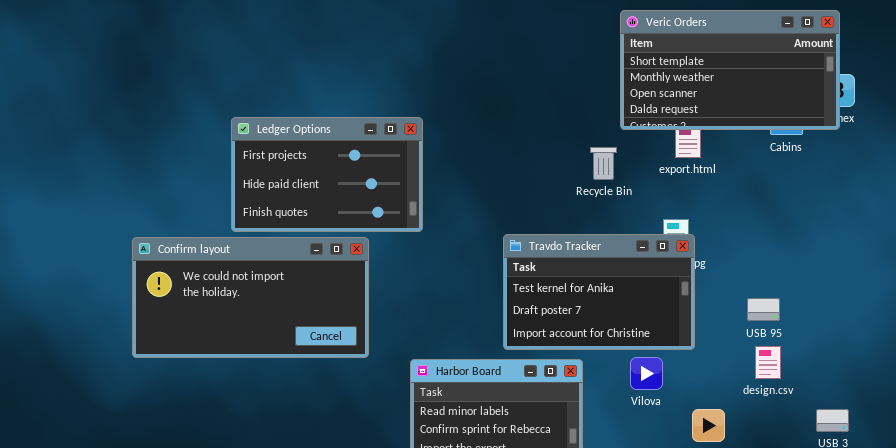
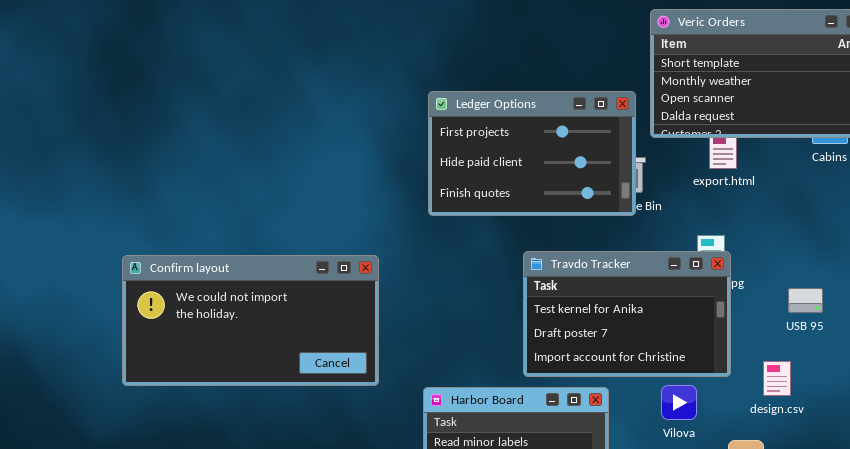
Ledger Options: [231,117,423,232] -> [428,91,636,216], moved
USB 95: [747,298,780,321] -> [788,288,823,313], moved
design.csv: [755,346,781,379] -> [763,361,791,396], moved

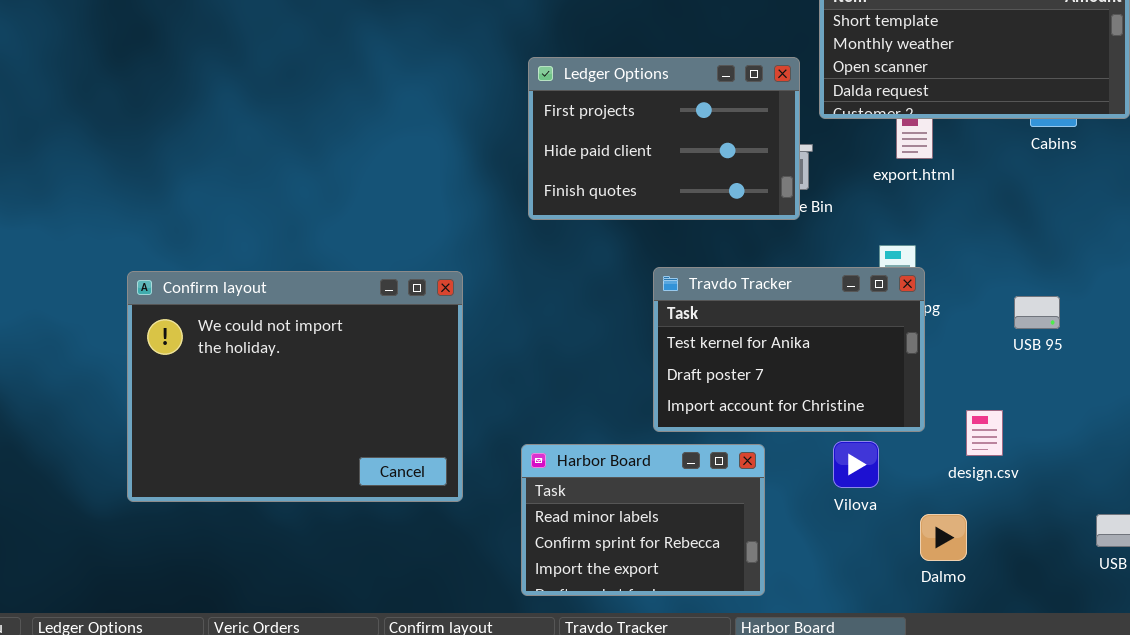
Confirm layout: [122,255,379,386] -> [127,271,463,502], resized
USB 95: [788,288,823,313] -> [1014,296,1060,329], moved

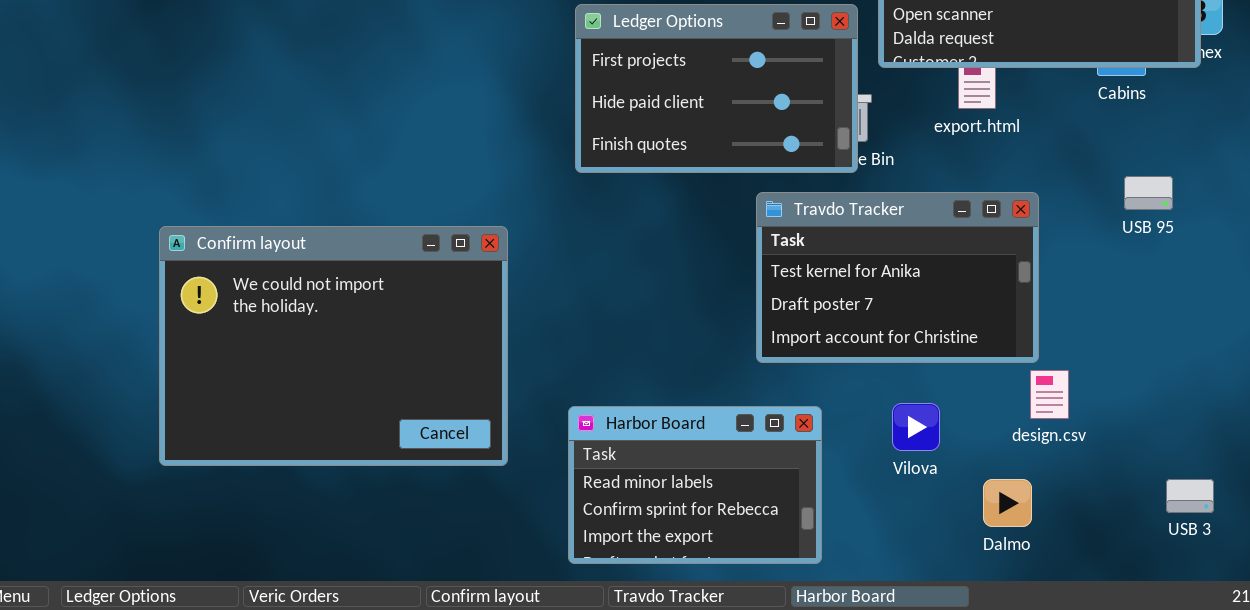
Travdo Tracker: [653,267,925,432] -> [756,192,1039,363], moved
USB 95: [1014,296,1060,329] -> [1124,176,1173,210], moved

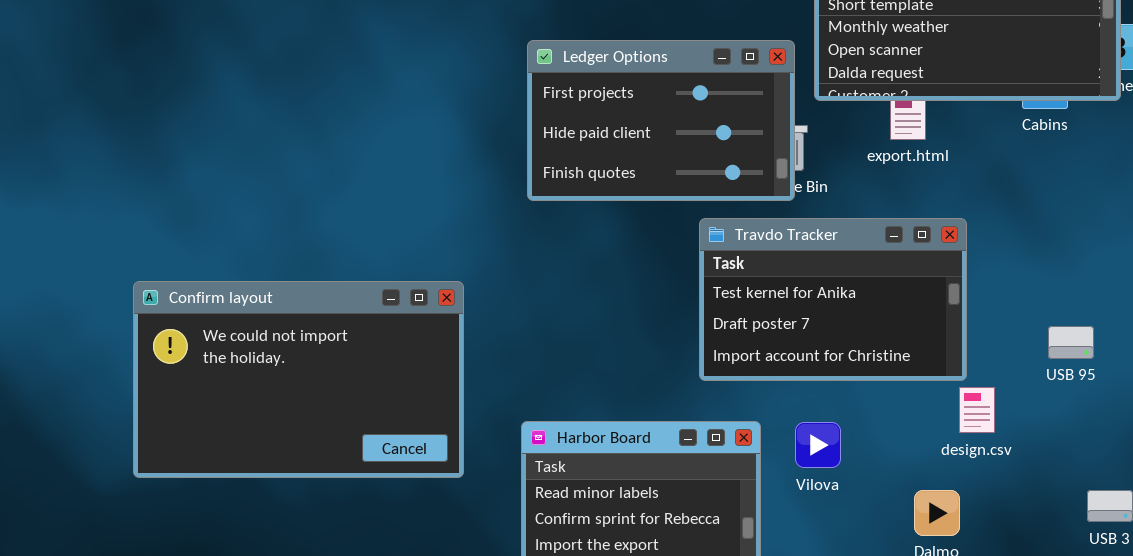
USB 95: [1124,176,1173,210] -> [1048,326,1094,359], moved
Confirm layout: [159,226,508,466] -> [133,281,464,478], resized
Vilova: [892,403,940,451] -> [795,422,841,468], moved

